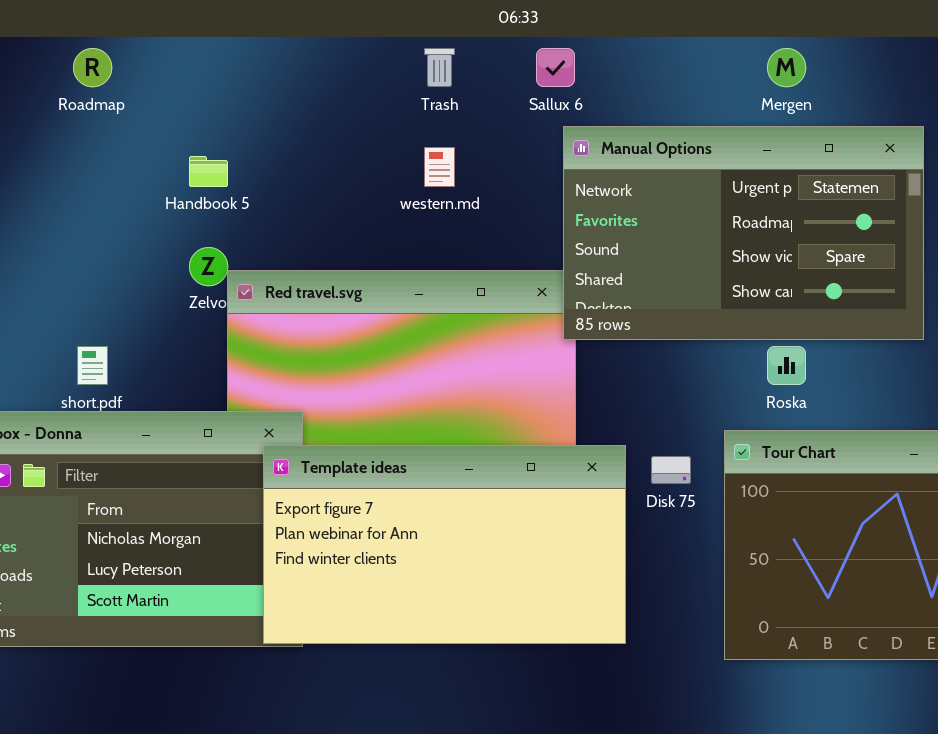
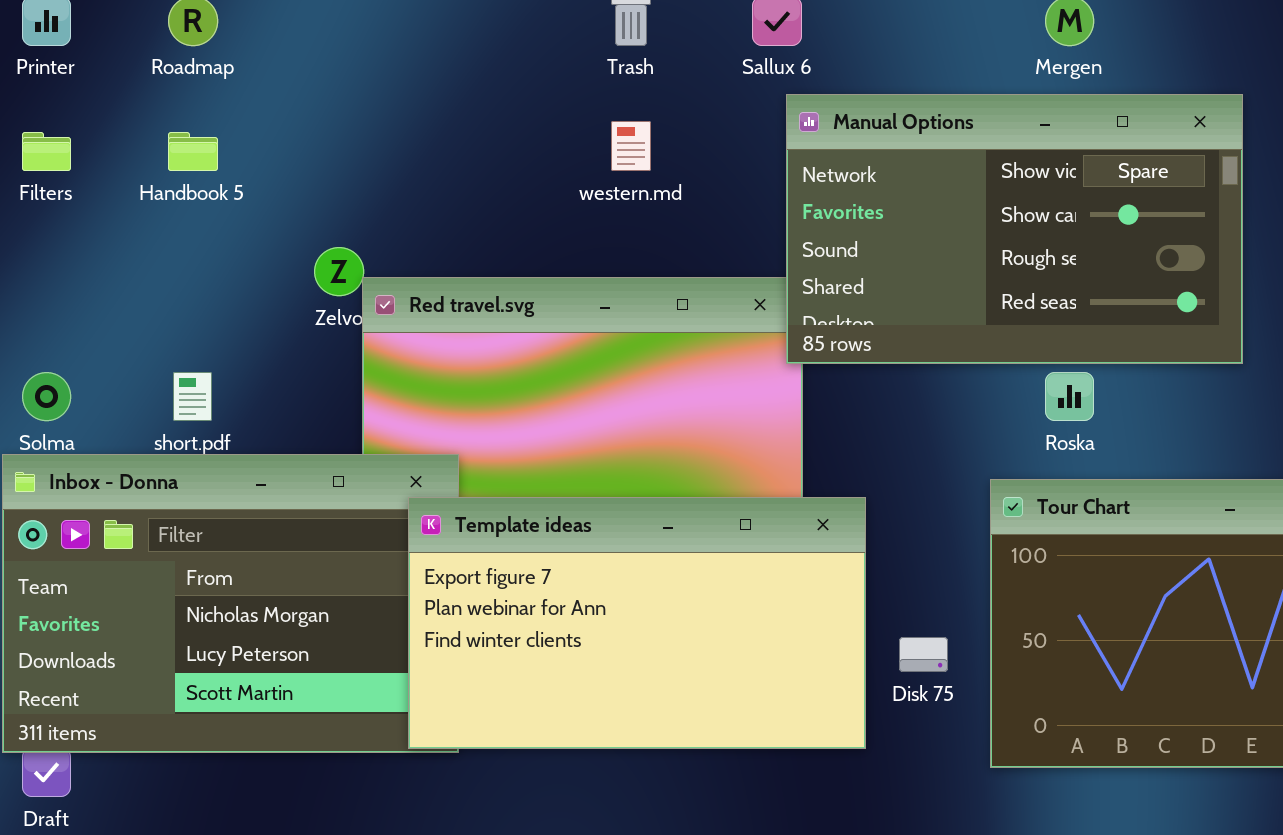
Manual Options: [563,126,924,340] -> [786,94,1243,364], scrolled down 2 rows
Handbook 5: [189,156,228,187] -> [168,132,218,171], moved
Disk 75: [651,456,691,484] -> [899,637,948,672], moved

